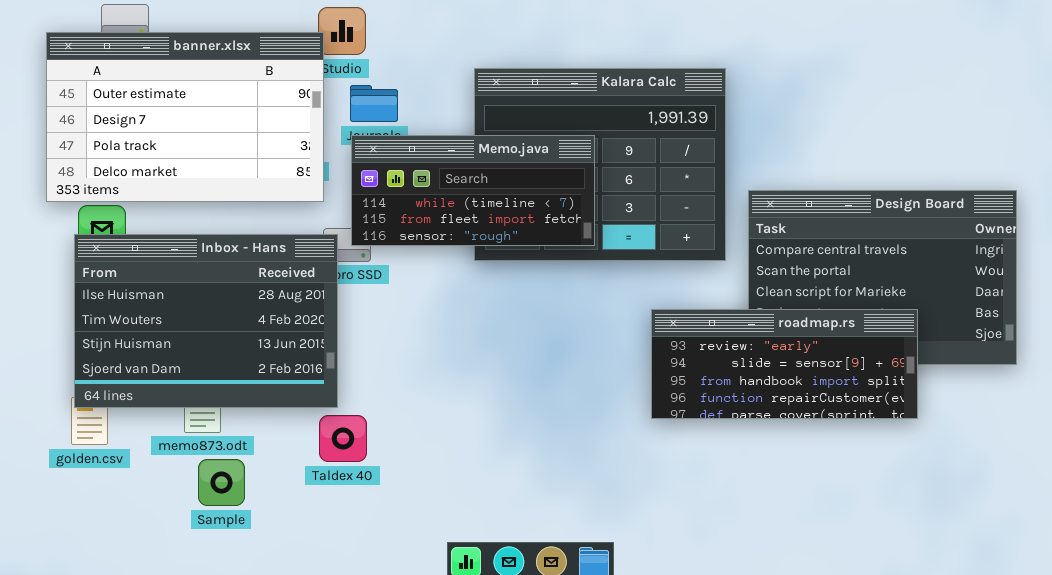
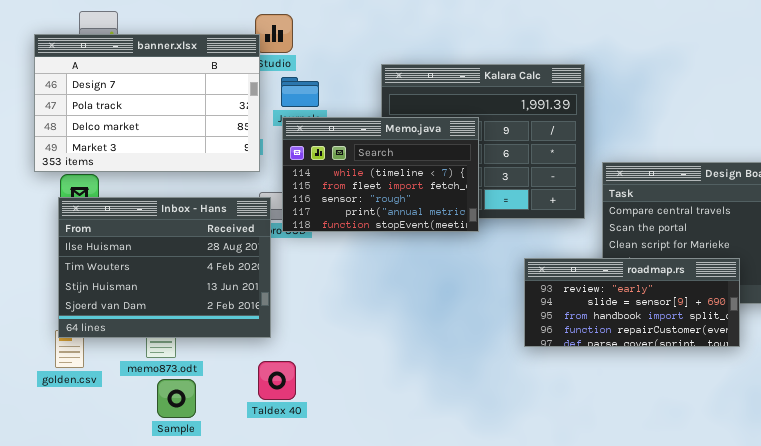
banner.xlsx: [46,32,324,202] -> [34,34,260,172], scrolled down 1 row
Memo.java: [351,135,595,246] -> [282,117,479,232], resized
Taldex 40: [319,415,367,462] -> [258,361,296,400], moved

